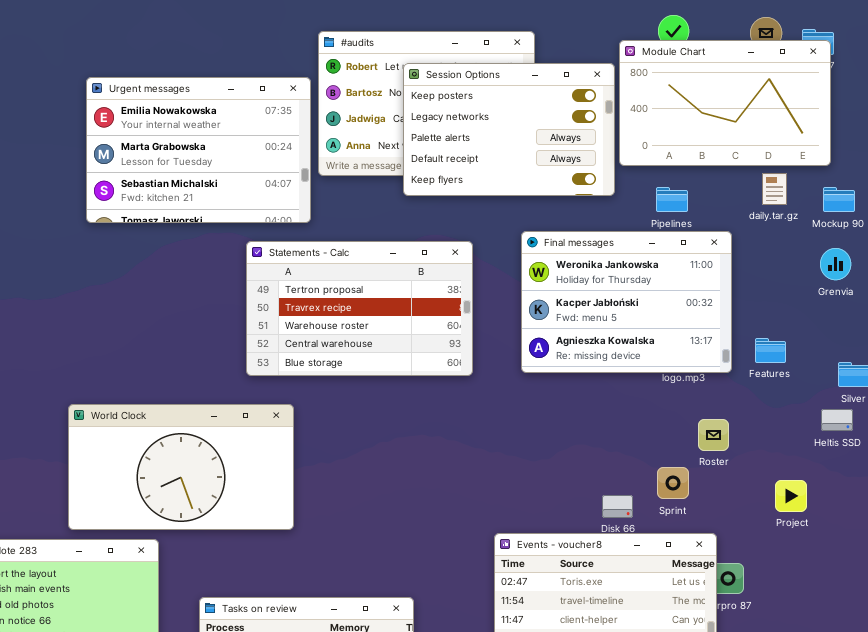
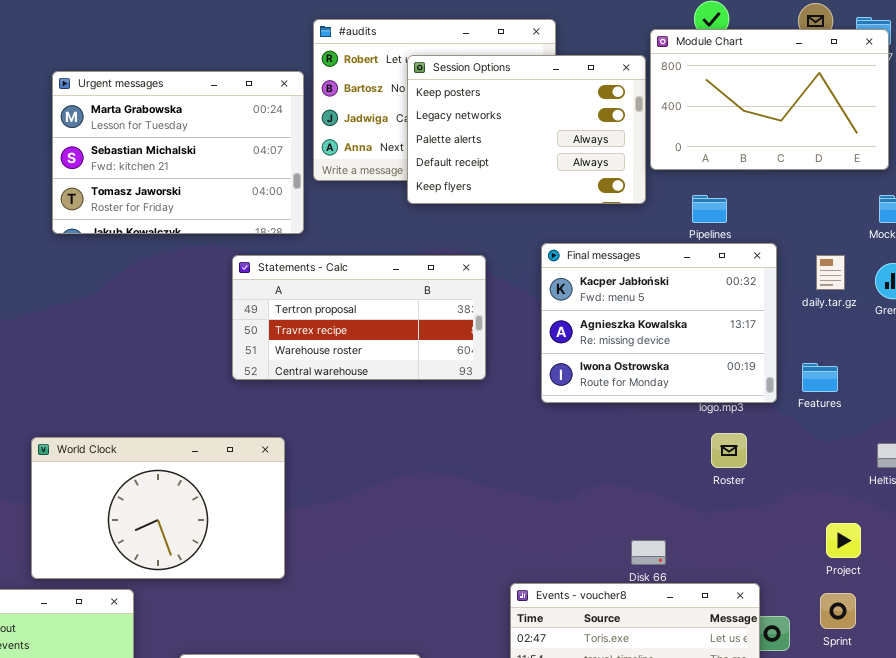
Urgent messages: [86,77,311,223] -> [52,71,304,234], scrolled down 1 row
daily.tar.gz: [762,173,787,205] -> [816,255,845,290], moved
Final messages: [521,231,732,373] -> [541,243,777,403], scrolled down 1 row
Statements - Calc: [246,241,473,376] -> [232,255,486,380], resized
Roster: [698,419,729,451] -> [711,433,747,468], moved
Sprint: [657,467,689,499] -> [820,593,856,629], moved

